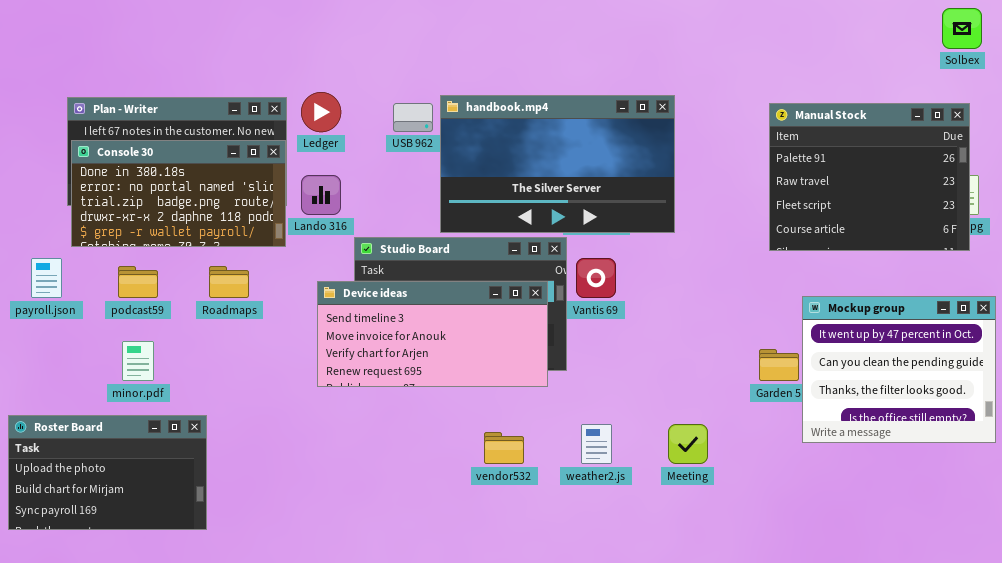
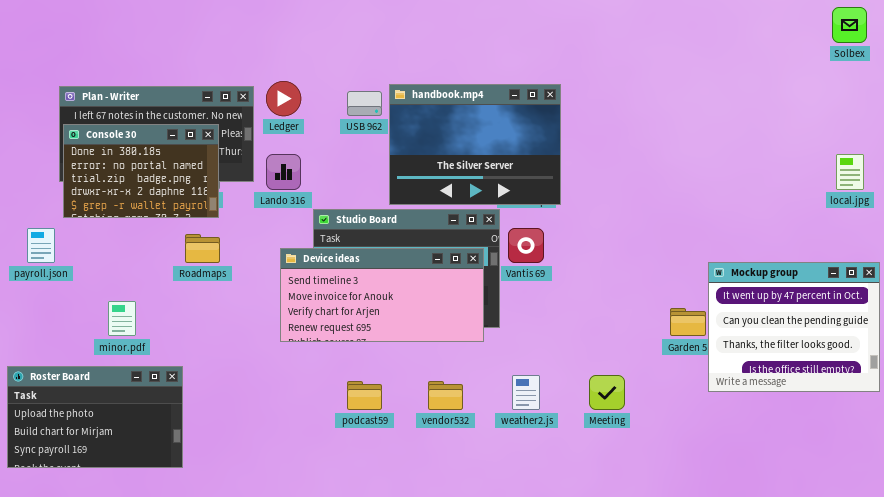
handbook.mp4: [440,95,675,233] -> [389,84,561,205], resized
Manual Stock: [769,103,970,251] -> none, closed
Console 30: [71,140,286,247] -> [63,124,219,218], resized
podcast59: [118,266,158,298] -> [347,381,382,410], moved

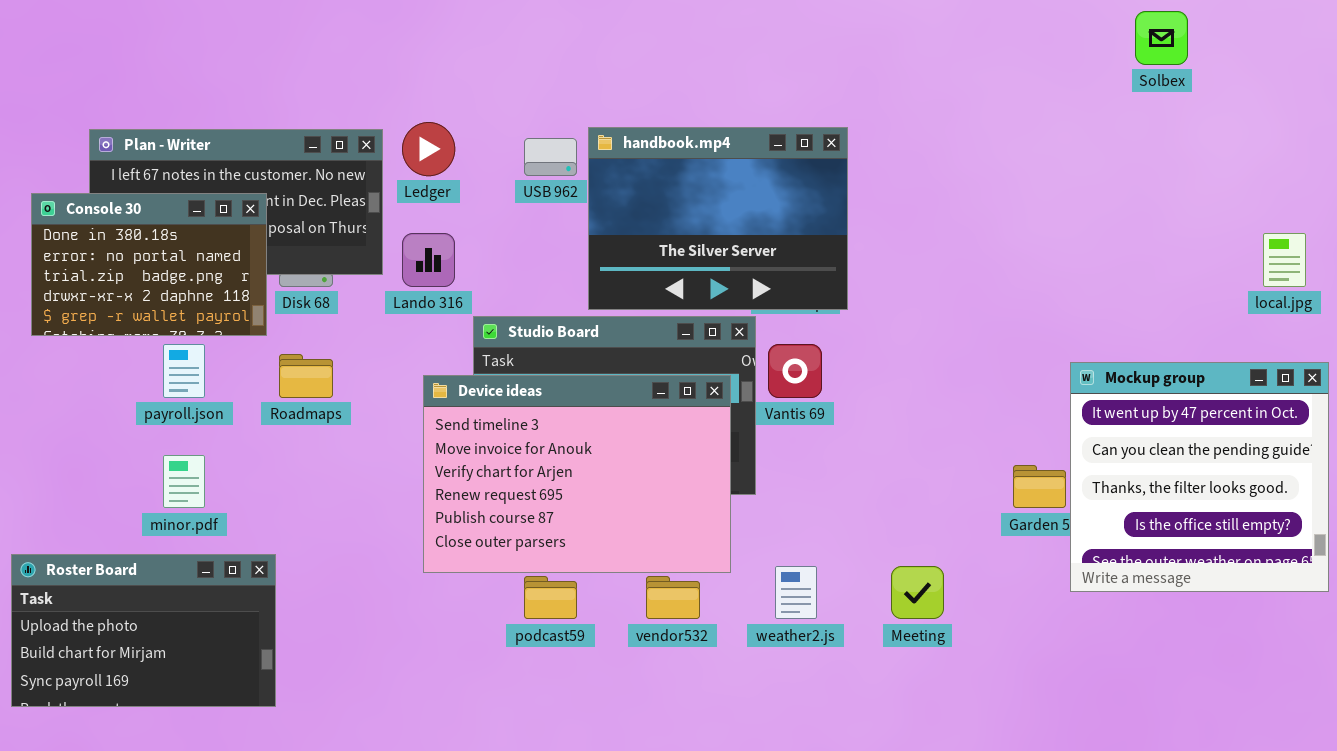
Solbex: [832,7,867,43] -> [1135,11,1188,65], moved
Console 30: [63,124,219,218] -> [31,193,267,336], moved
payroll.json: [27,228,55,263] -> [163,344,205,398], moved
Device ideas: [280,248,484,342] -> [423,375,731,573], resized
Mockup group: [708,262,880,392] -> [1070,362,1329,592], resized

